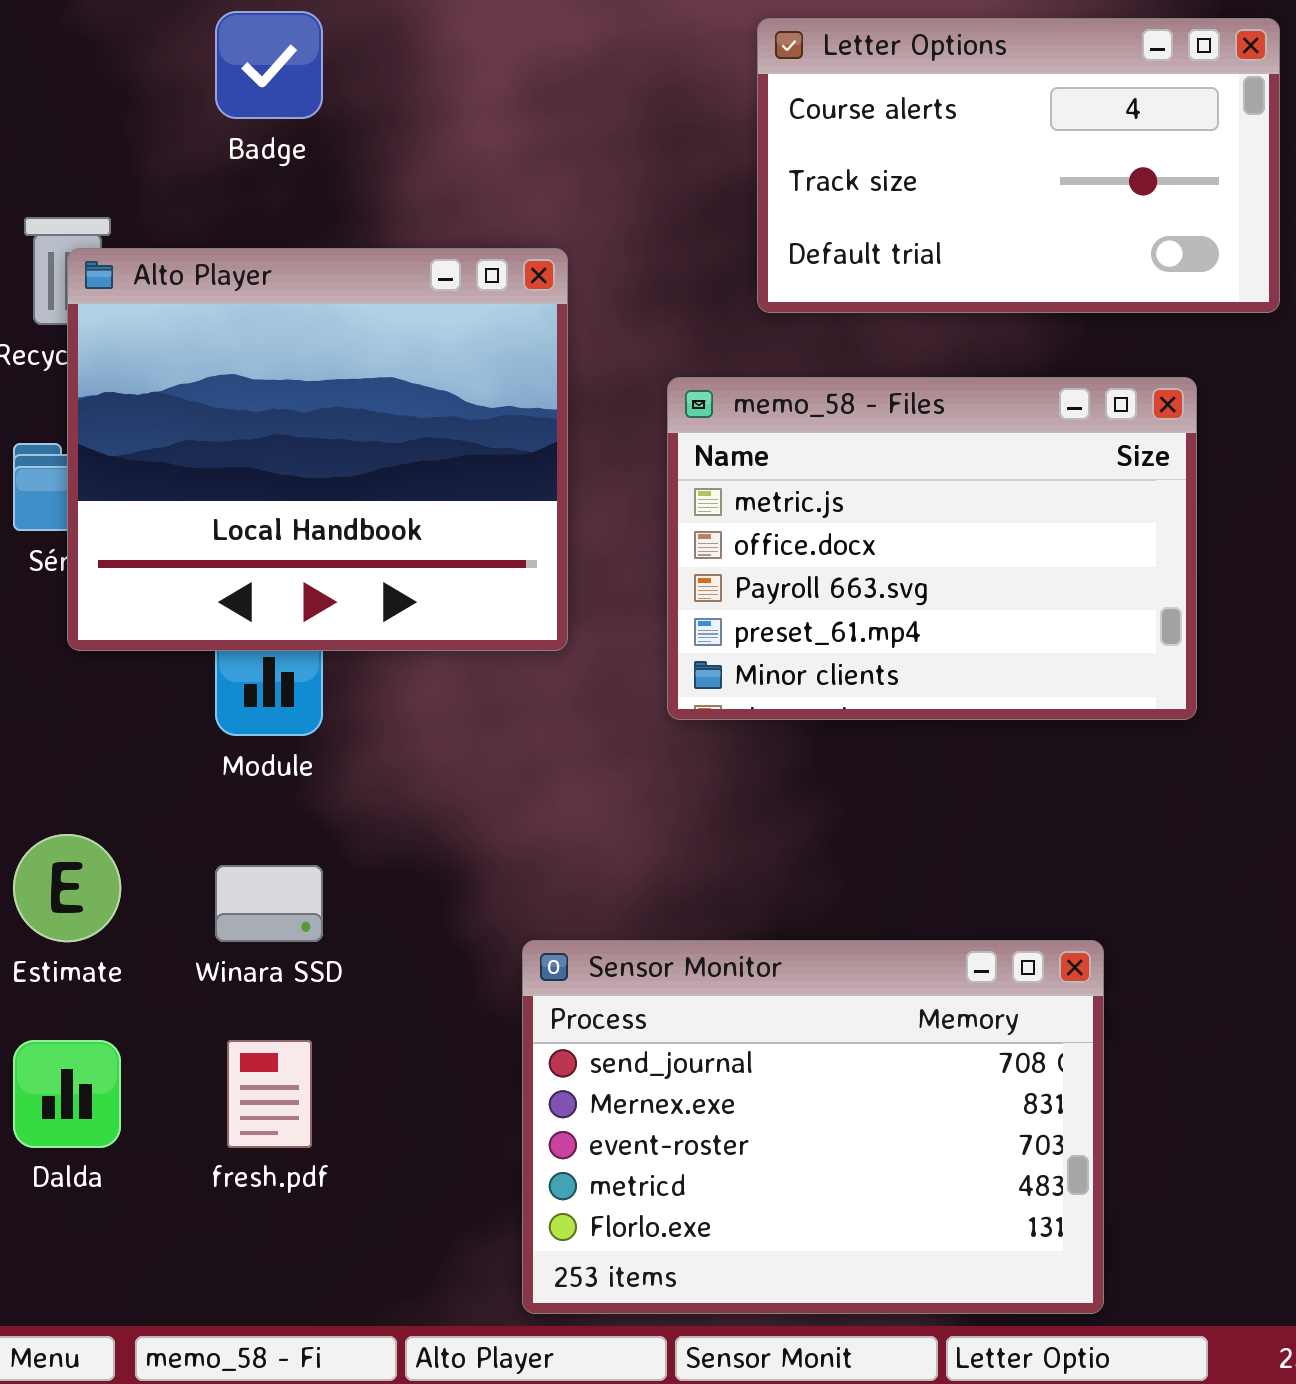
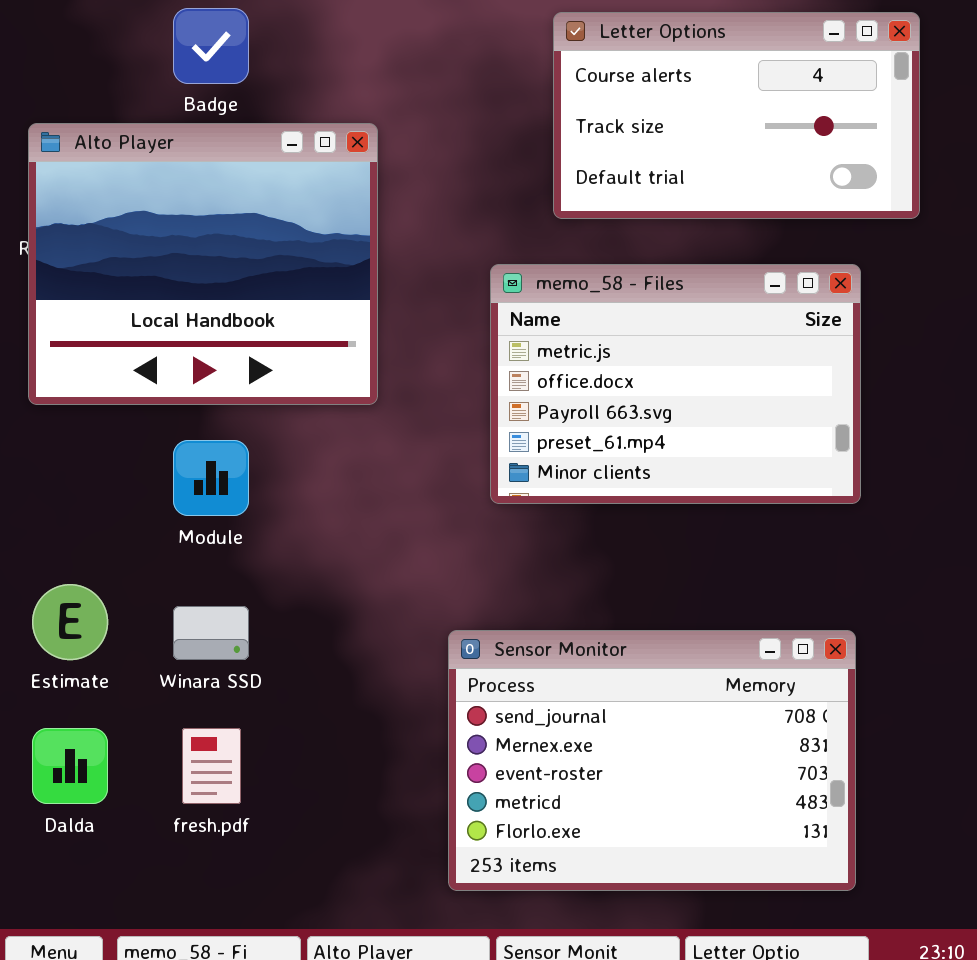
Alto Player: [67,248,568,651] -> [28,123,378,405], moved
Sensor Monitor: [522,940,1104,1314] -> [448,630,856,891], moved

